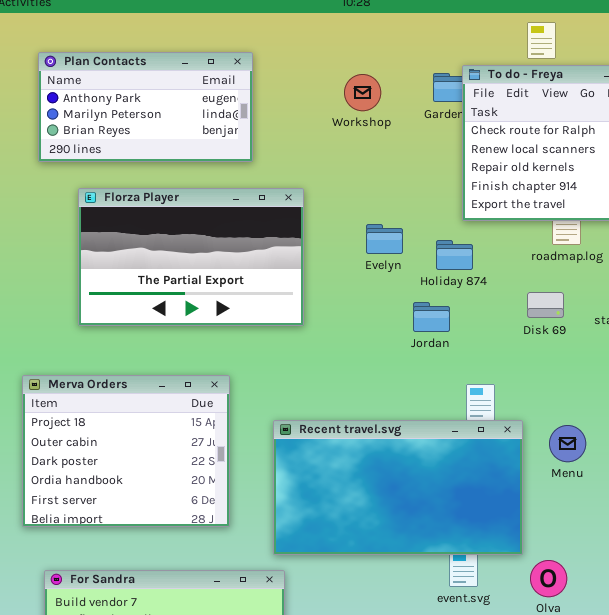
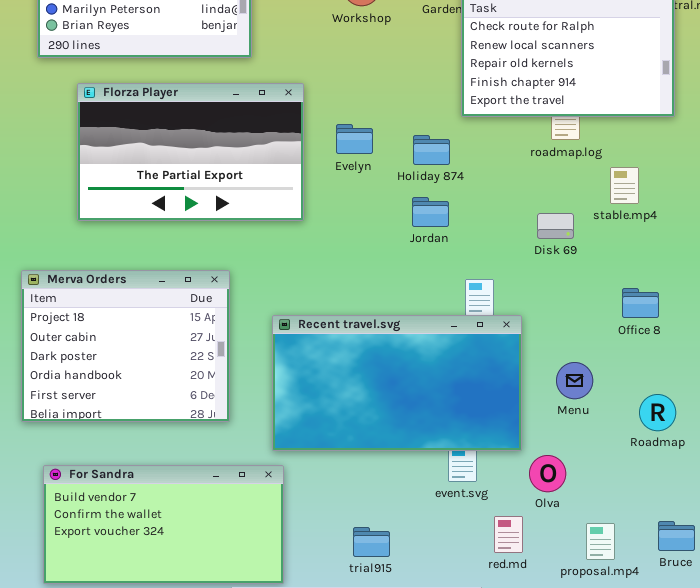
Evelyn: [366,224,403,254] -> [336,124,373,154], moved
Holiday 874: [436,240,473,270] -> [413,135,450,165], moved
Disk 69: [527,292,564,318] -> [537,213,574,239], moved
Menu: [549,425,586,462] -> [556,362,593,399], moved

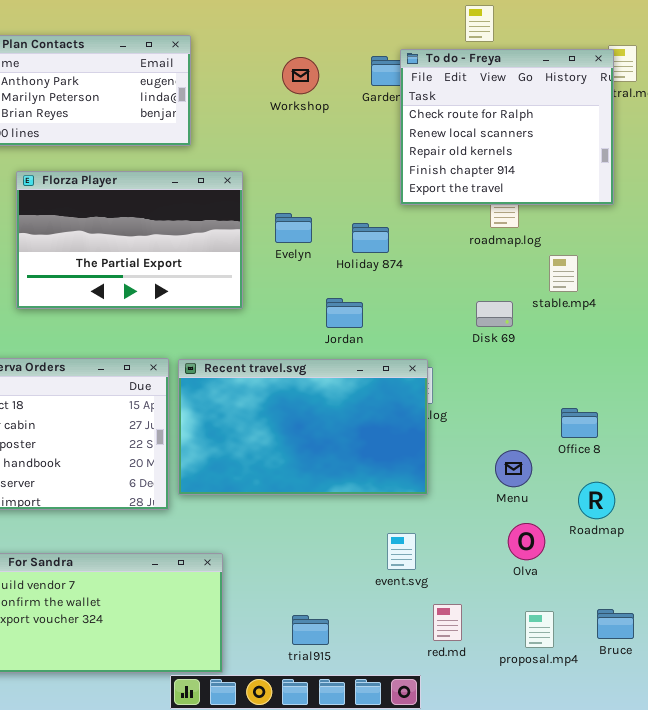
Jordan: [412,197,449,227] -> [326,298,363,328], moved
Office 8: [622,288,659,318] -> [561,408,598,438], moved
Recent travel.svg: [272,315,522,451] -> [178,359,428,495], moved
Olva: [529,455,566,492] -> [508,523,545,560], moved

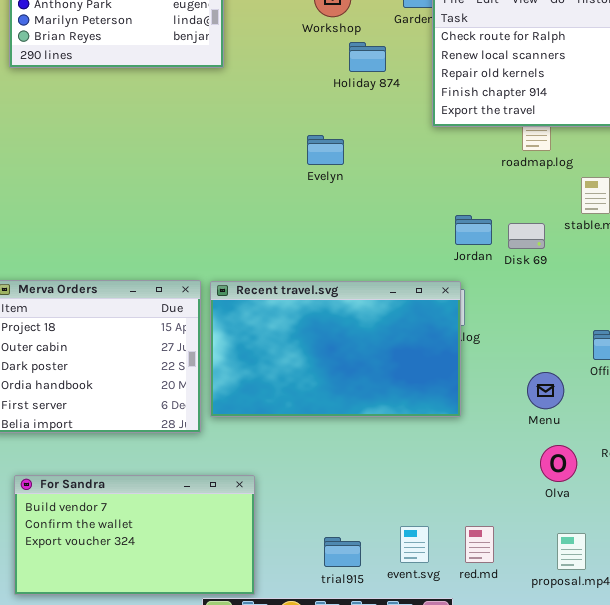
Florza Player: [16,171,243,309] -> none, closed
Holiday 874: [352,223,389,253] -> [349,42,386,72], moved
Jordan: [326,298,363,328] -> [455,215,492,245], moved
event.svg: [387,533,416,570] -> [400,526,429,563], moved

